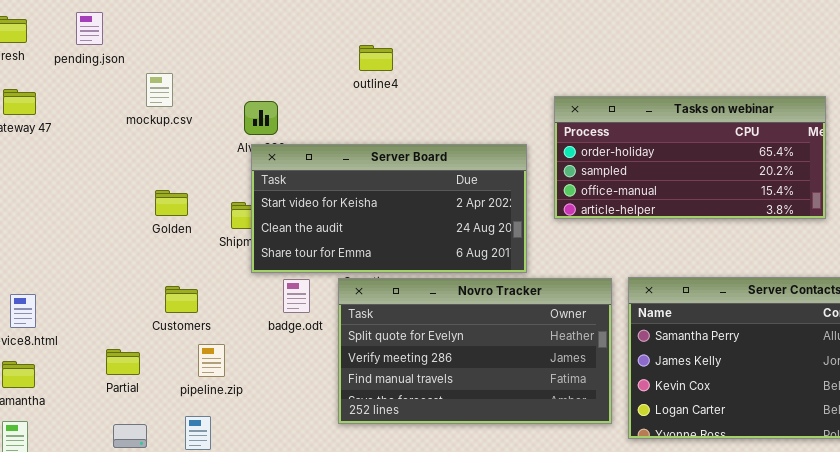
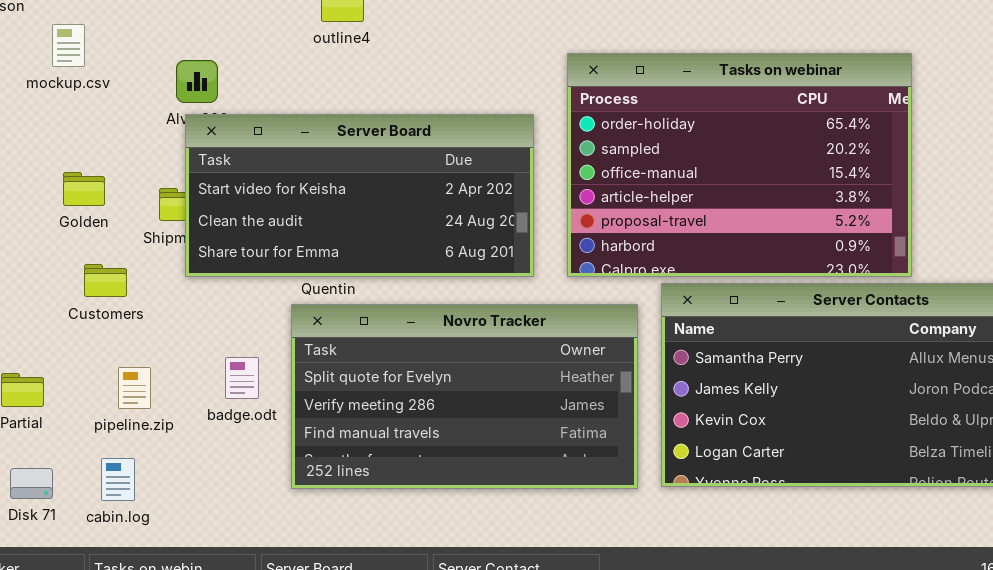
Tasks on webinar: [554,96,826,219] -> [567,53,912,277], resized
Novro Tracker: [338,278,612,424] -> [291,304,638,489], moved
badge.odt: [283,279,310,313] -> [225,357,259,399], moved
Customers: [165,286,198,313] -> [84,264,127,297], moved

